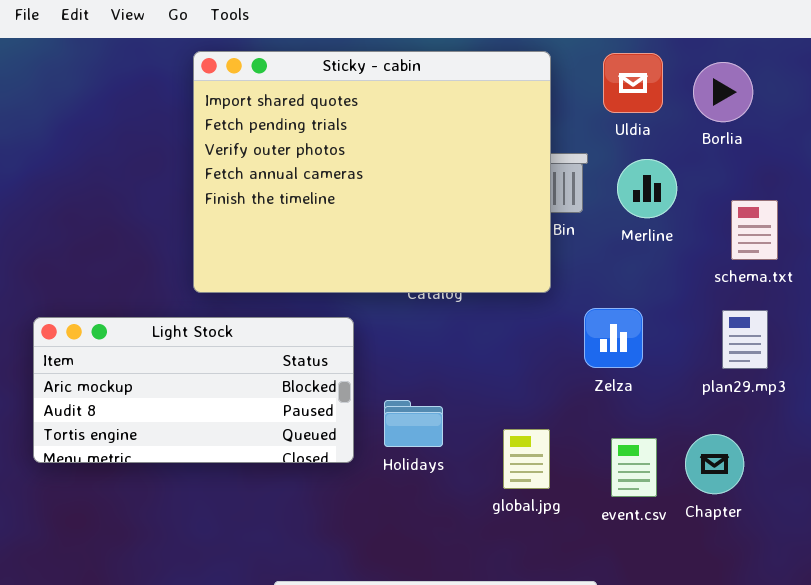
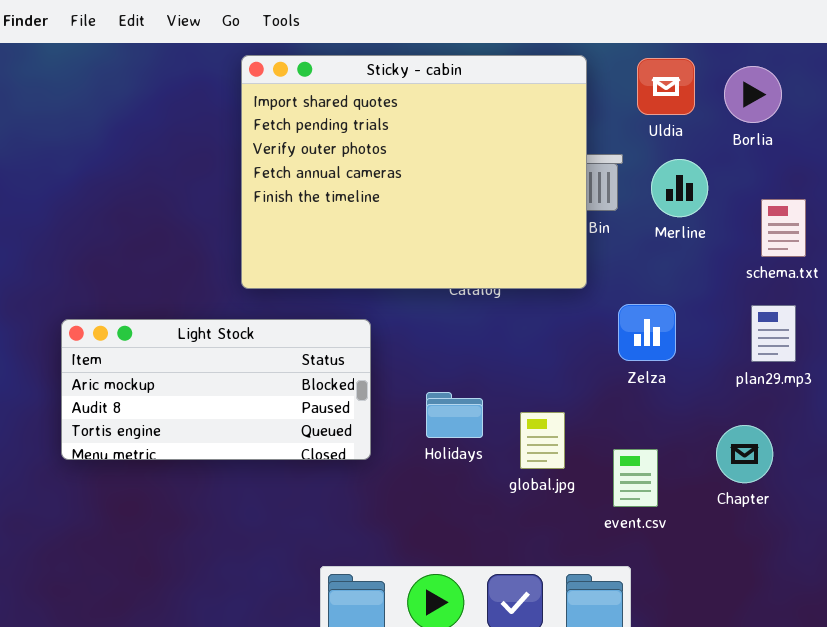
Light Stock: [33,317,354,463] -> [61,319,371,460], moved
global.jpg: [503,429,550,489] -> [520,412,565,469], moved
event.csv: [611,438,657,497] -> [613,449,658,507], moved

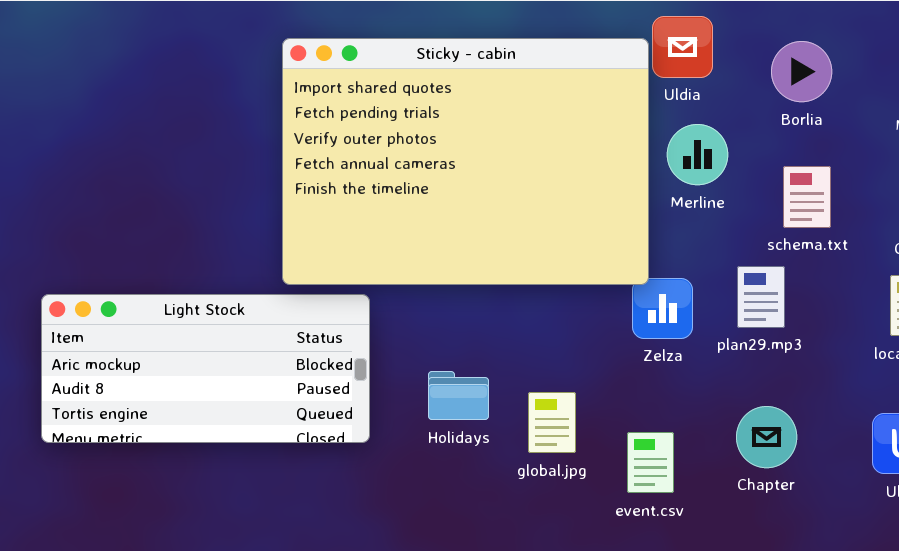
Sticky - cabin: [241,55,587,289] -> [282,38,649,285], moved
Borlia: [724,66,782,123] -> [771,41,832,102], moved
plan29.mp3: [751,305,796,362] -> [737,266,785,328], moved

